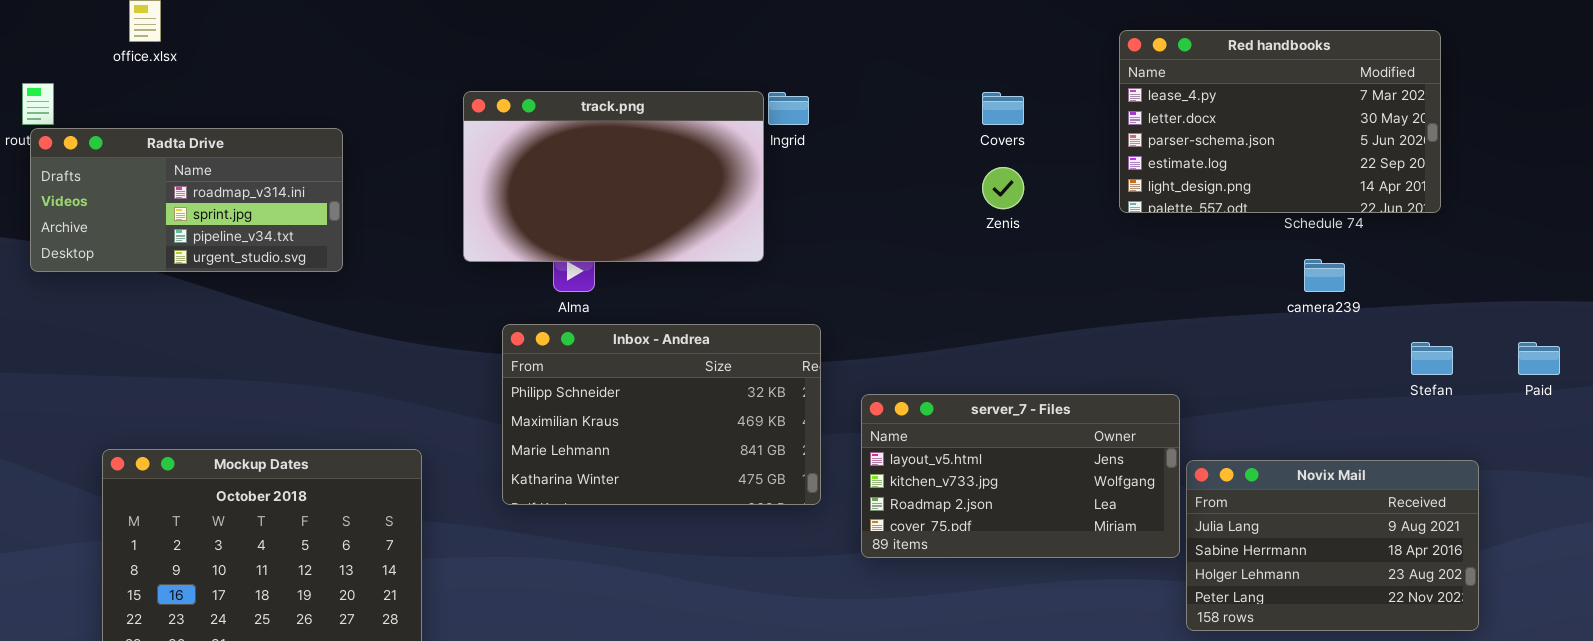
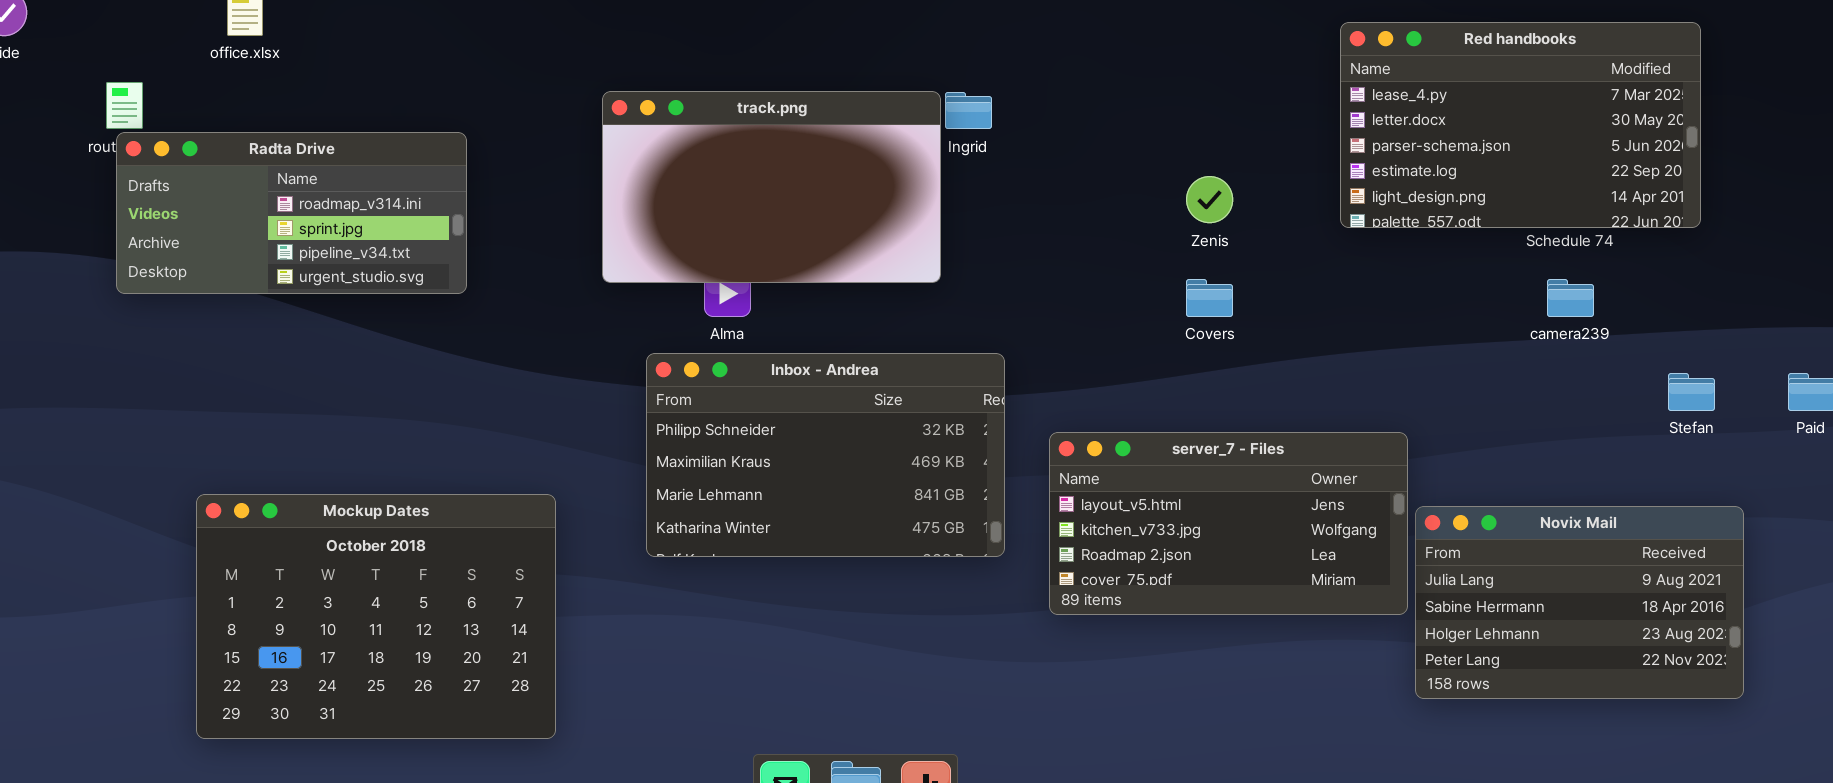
Covers: [982,92,1024,125] -> [1186,279,1233,317], moved

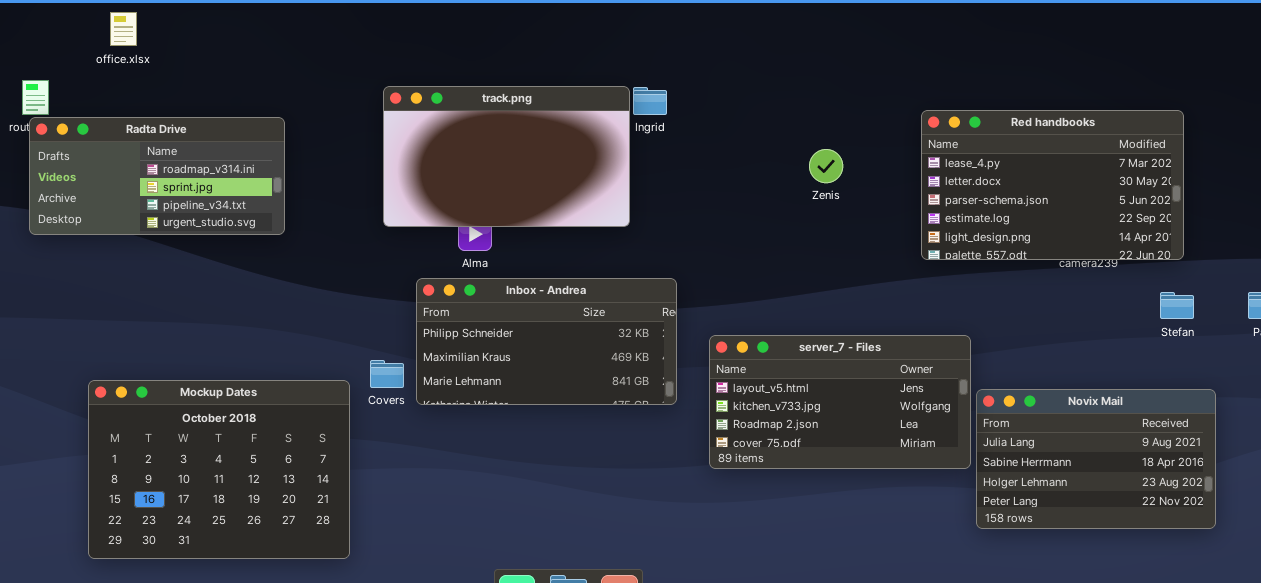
Red handbooks: [1340,22,1701,228] -> [921,110,1184,260], moved
Covers: [1186,279,1233,317] -> [370,360,404,388], moved
Inbox - Andrea: [646,353,1005,557] -> [416,278,677,405], resized

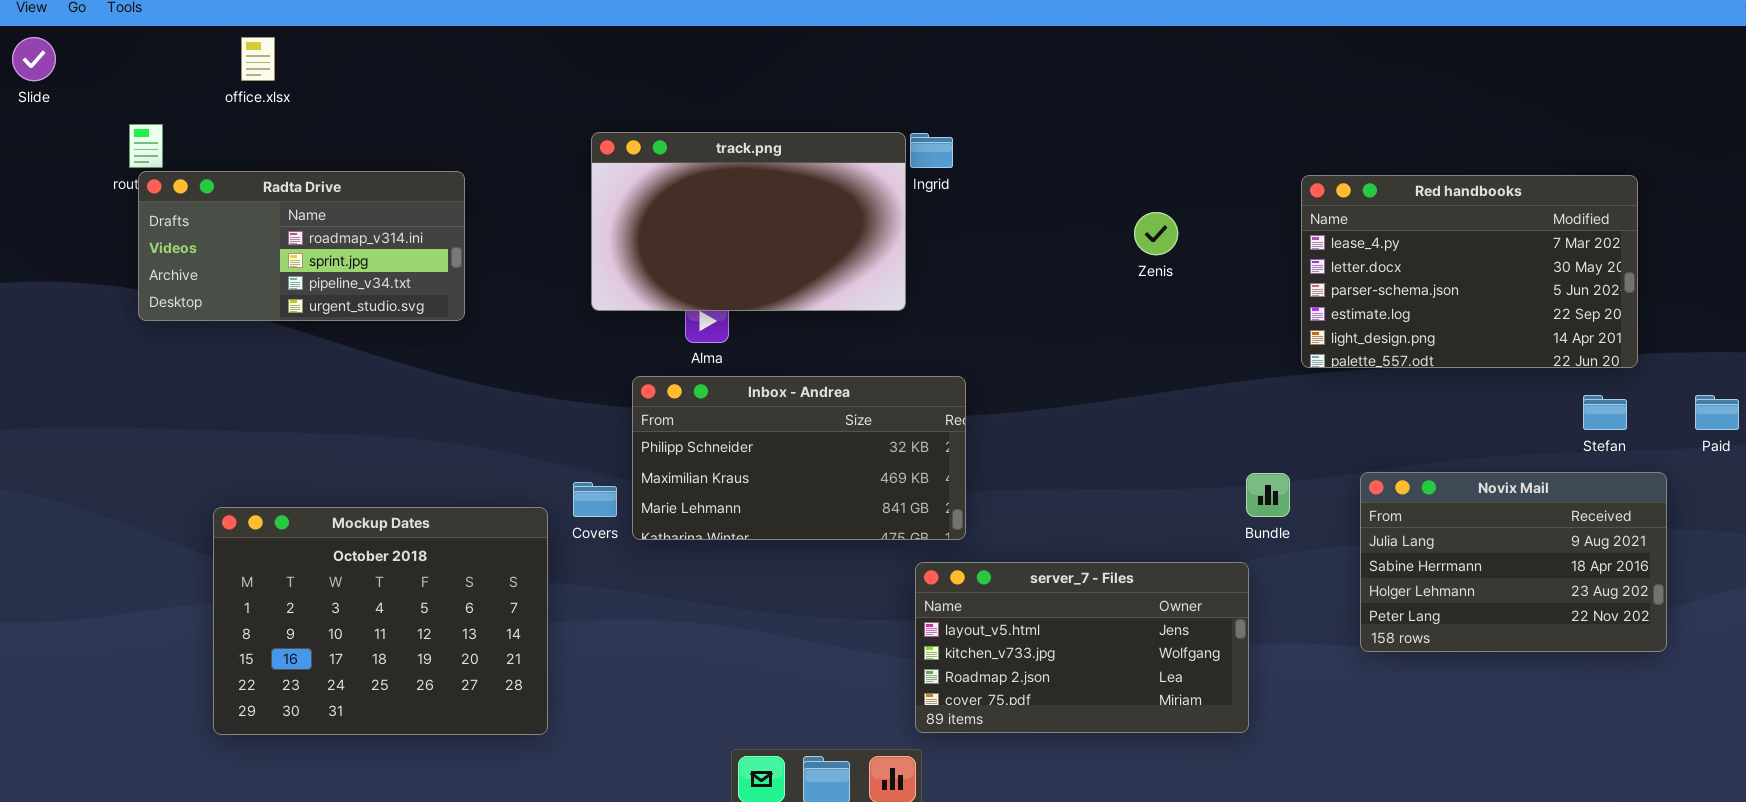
Red handbooks: [921,110,1184,260] -> [1301,175,1638,368], moved
server_7 - Files: [709,335,971,469] -> [915,562,1249,733], moved
Novix Mail: [976,389,1216,529] -> [1360,472,1667,652], moved

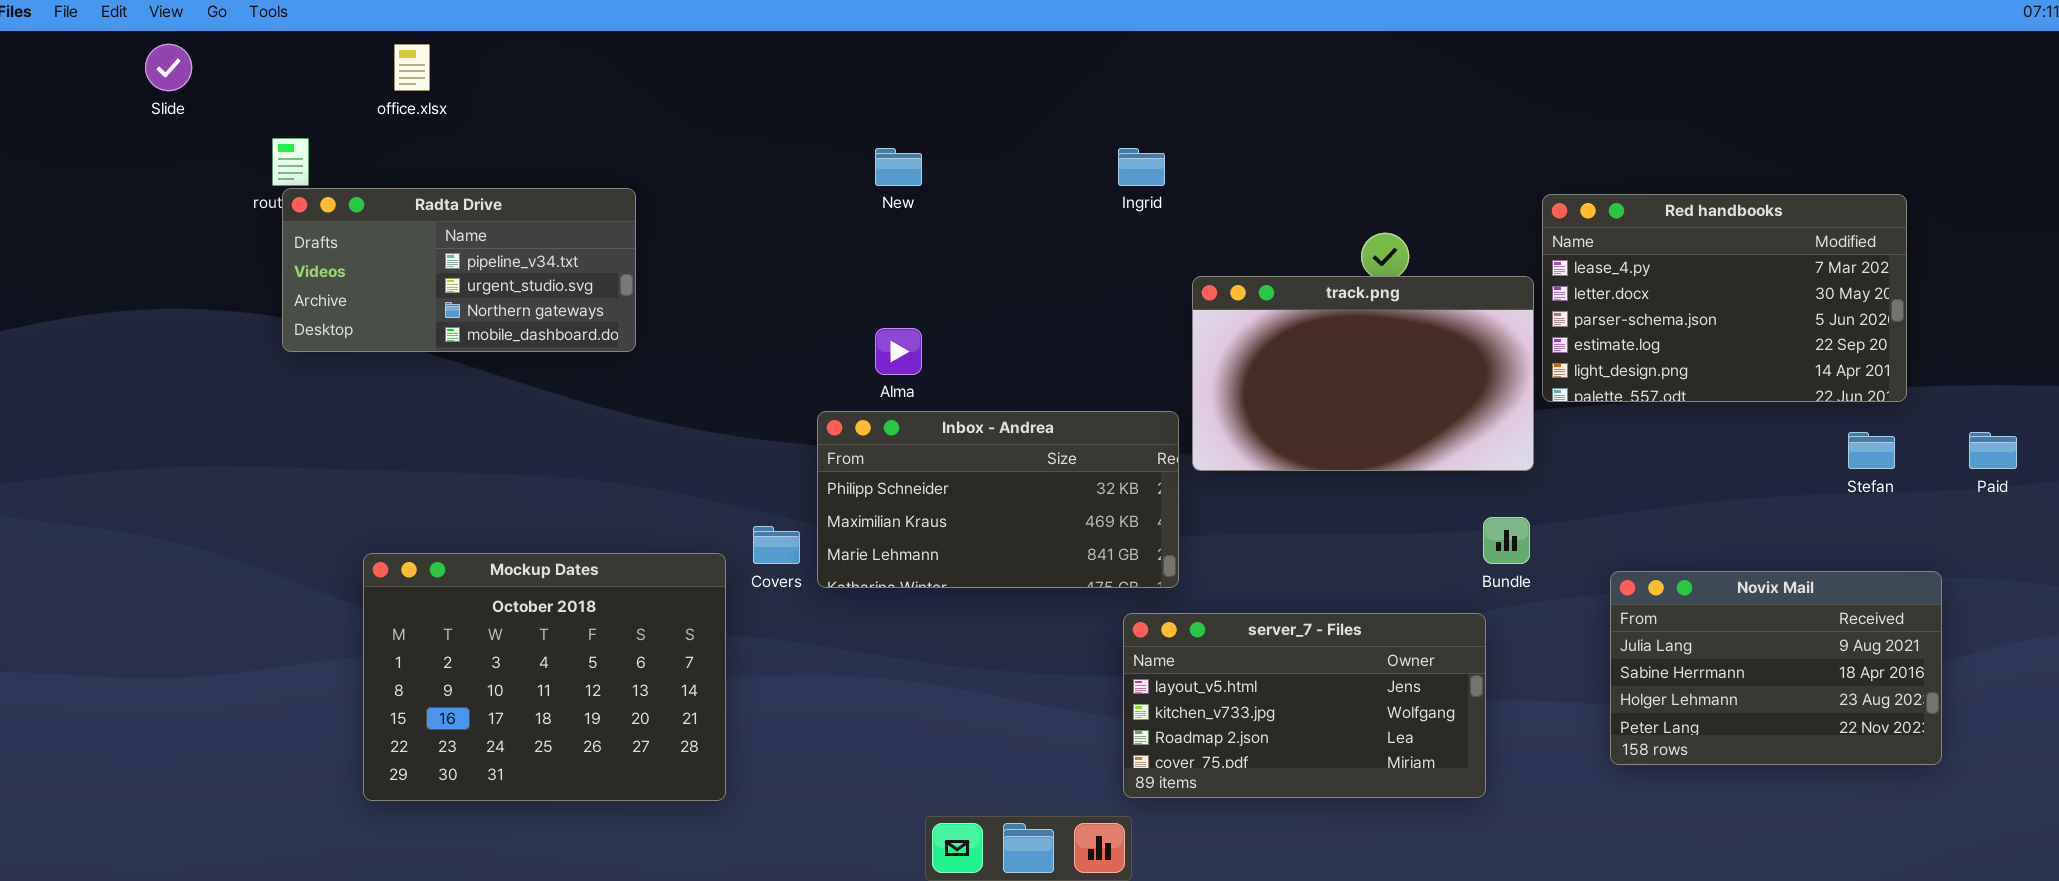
track.png: [591,132,906,311] -> [1192,276,1534,471], moved
Radta Drive: [138,171,465,321] -> [282,188,636,352], scrolled down 2 rows
Novix Mail: [1360,472,1667,652] -> [1610,571,1942,765], moved

